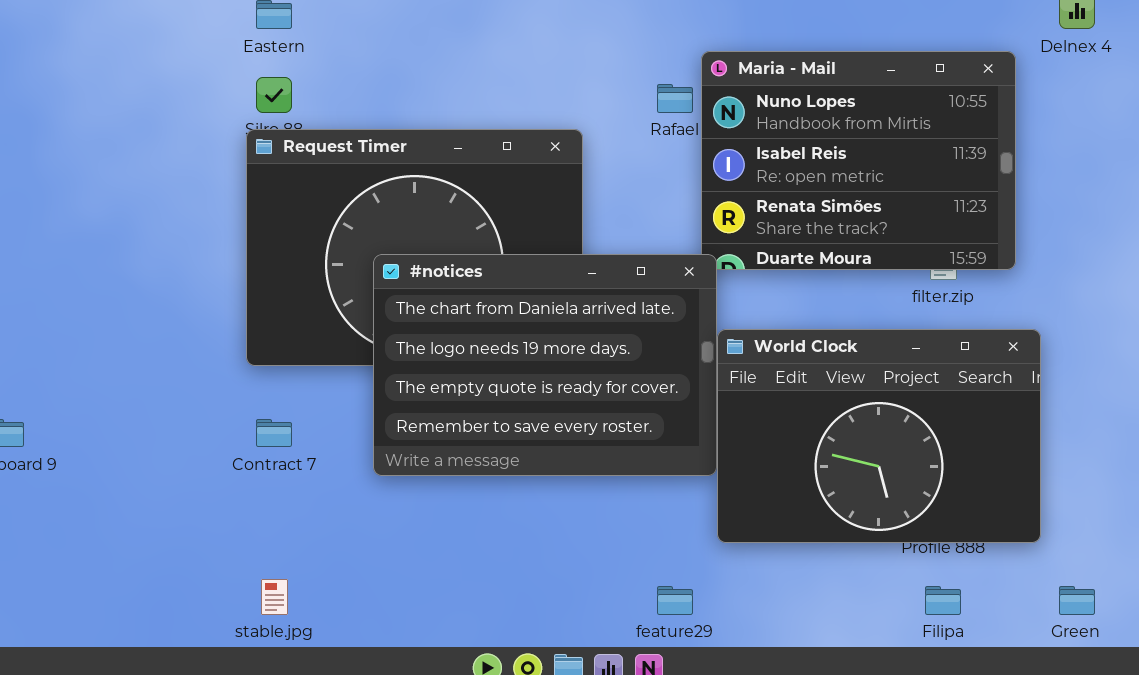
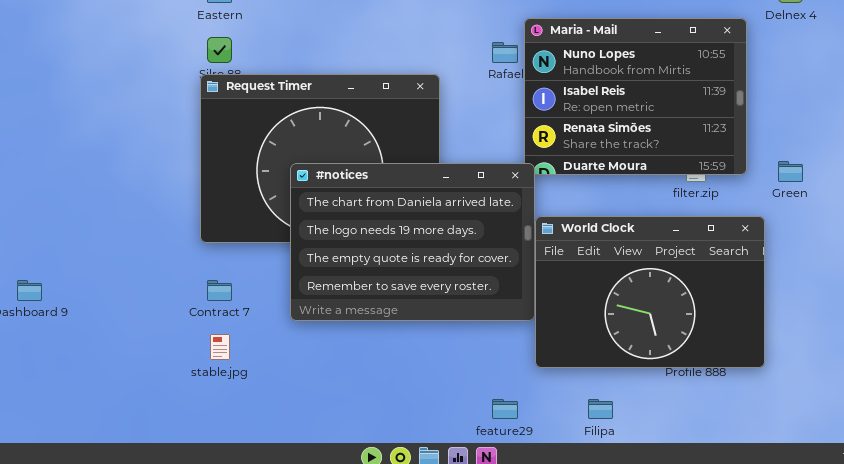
stable.jpg: [261,579,288,615] -> [210,334,230,360], moved
Filipa: [925,586,961,615] -> [588,399,613,419], moved
Green: [1059,586,1095,615] -> [778,161,803,182], moved

